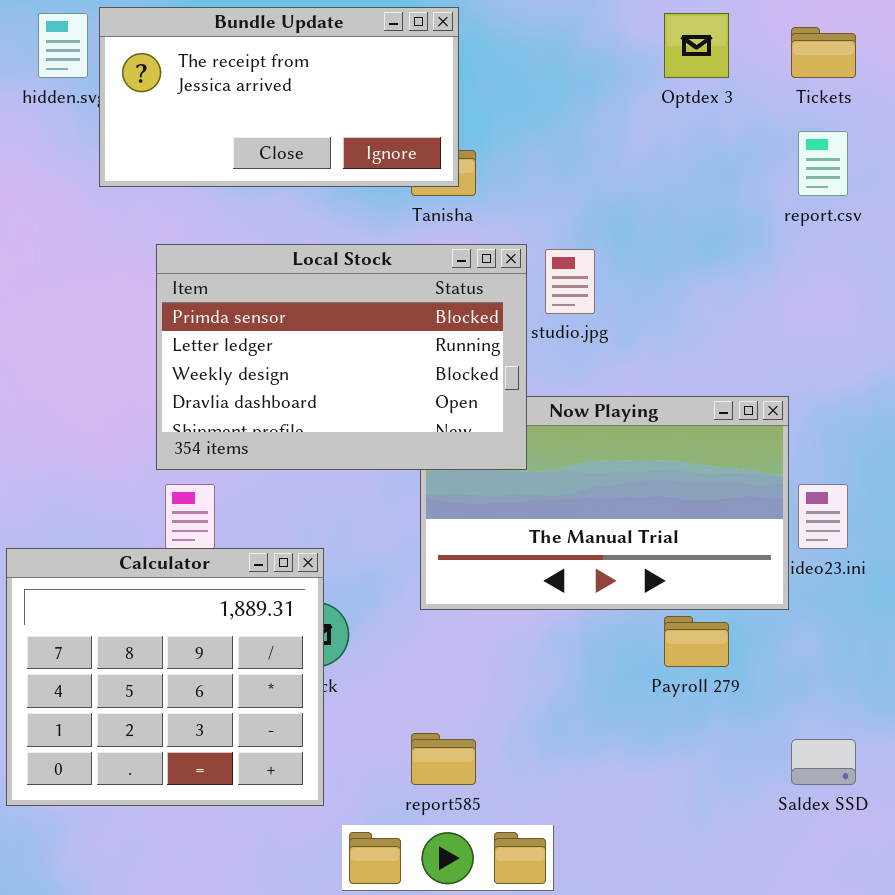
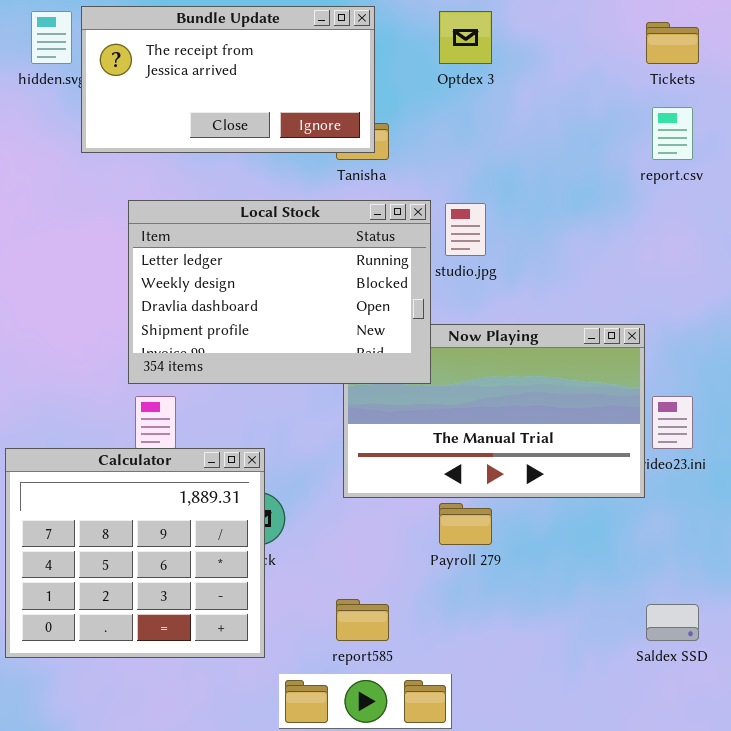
Optdex 3: [664,13,729,78] -> [439,11,492,64], moved
Local Stock: [156,244,527,470] -> [128,200,431,384], scrolled down 1 row
Payroll 279: [664,616,729,667] -> [439,503,492,545], moved

